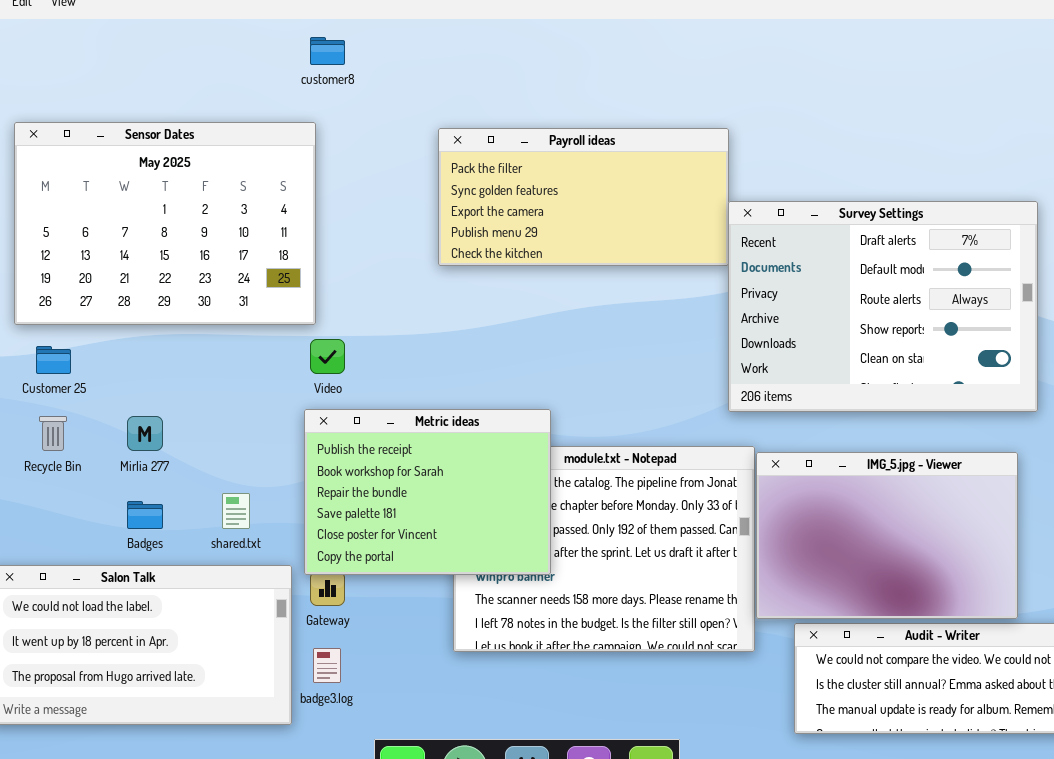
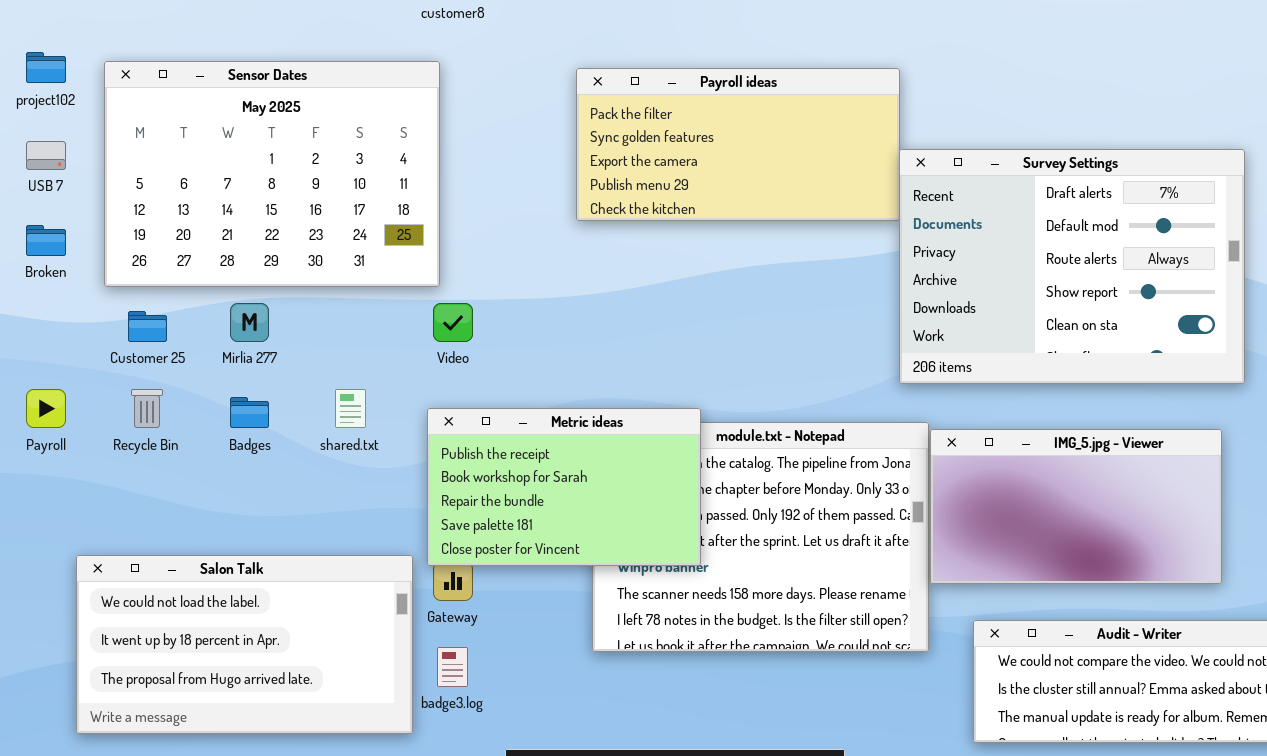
Metric ideas: [304,409,551,575] -> [427,408,701,566], resized
Mirlia 277: [127,416,163,451] -> [230,303,269,342], moved
IMG_5.jpg - Viewer: [756,452,1018,619] -> [930,429,1222,584], resized
shared.txt: [222,493,250,529] -> [335,389,366,428], moved
Badges: [127,501,163,529] -> [230,397,269,428], moved

